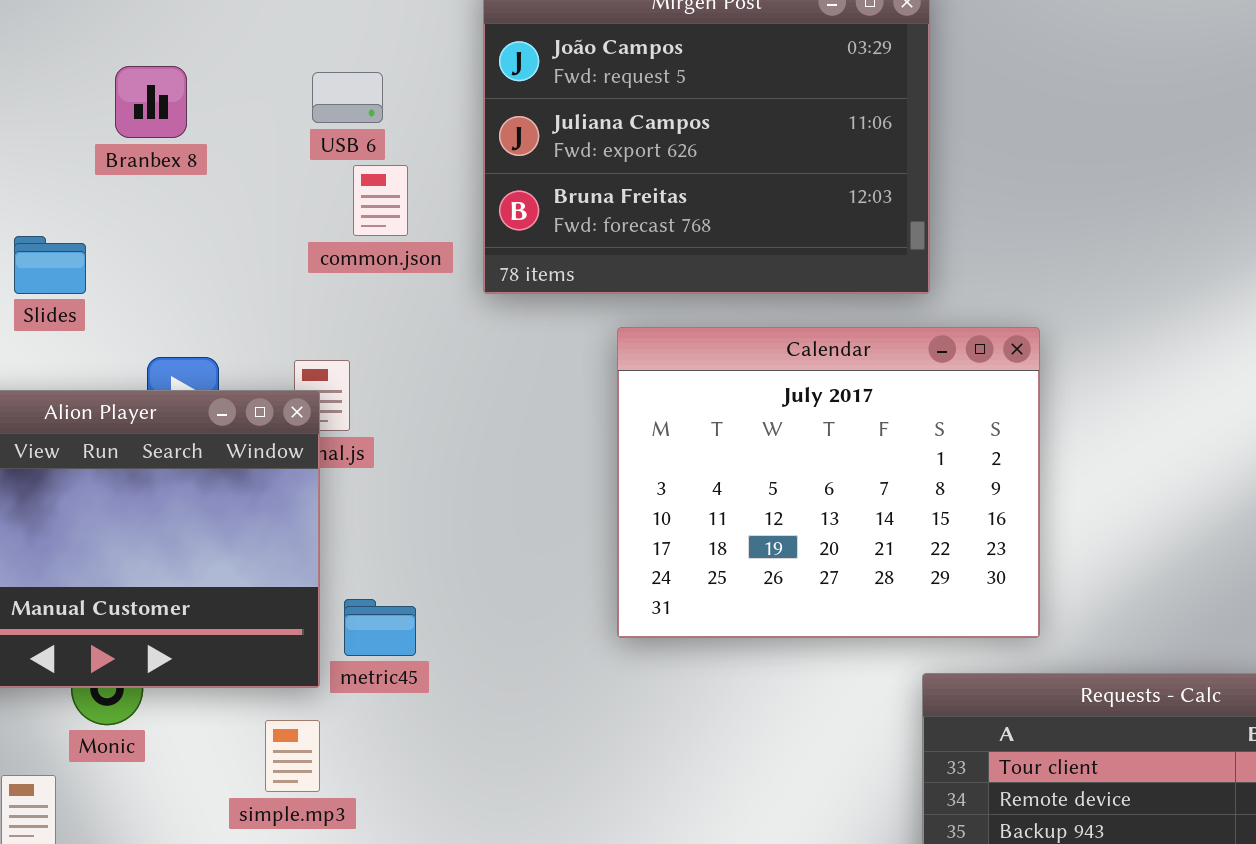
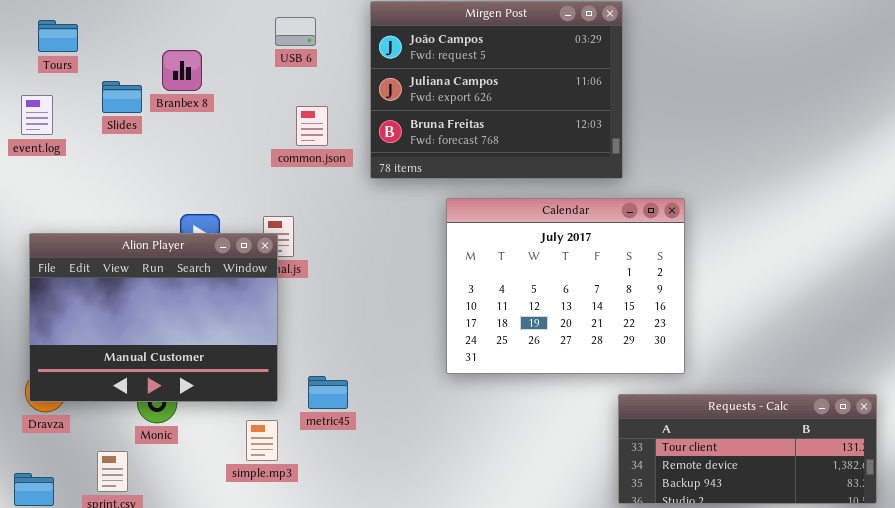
USB 6: [312,72,383,123] -> [275,17,316,46], moved
Slides: [14,236,86,294] -> [102,81,142,113], moved
metric45: [344,599,416,656] -> [308,376,348,409], moved

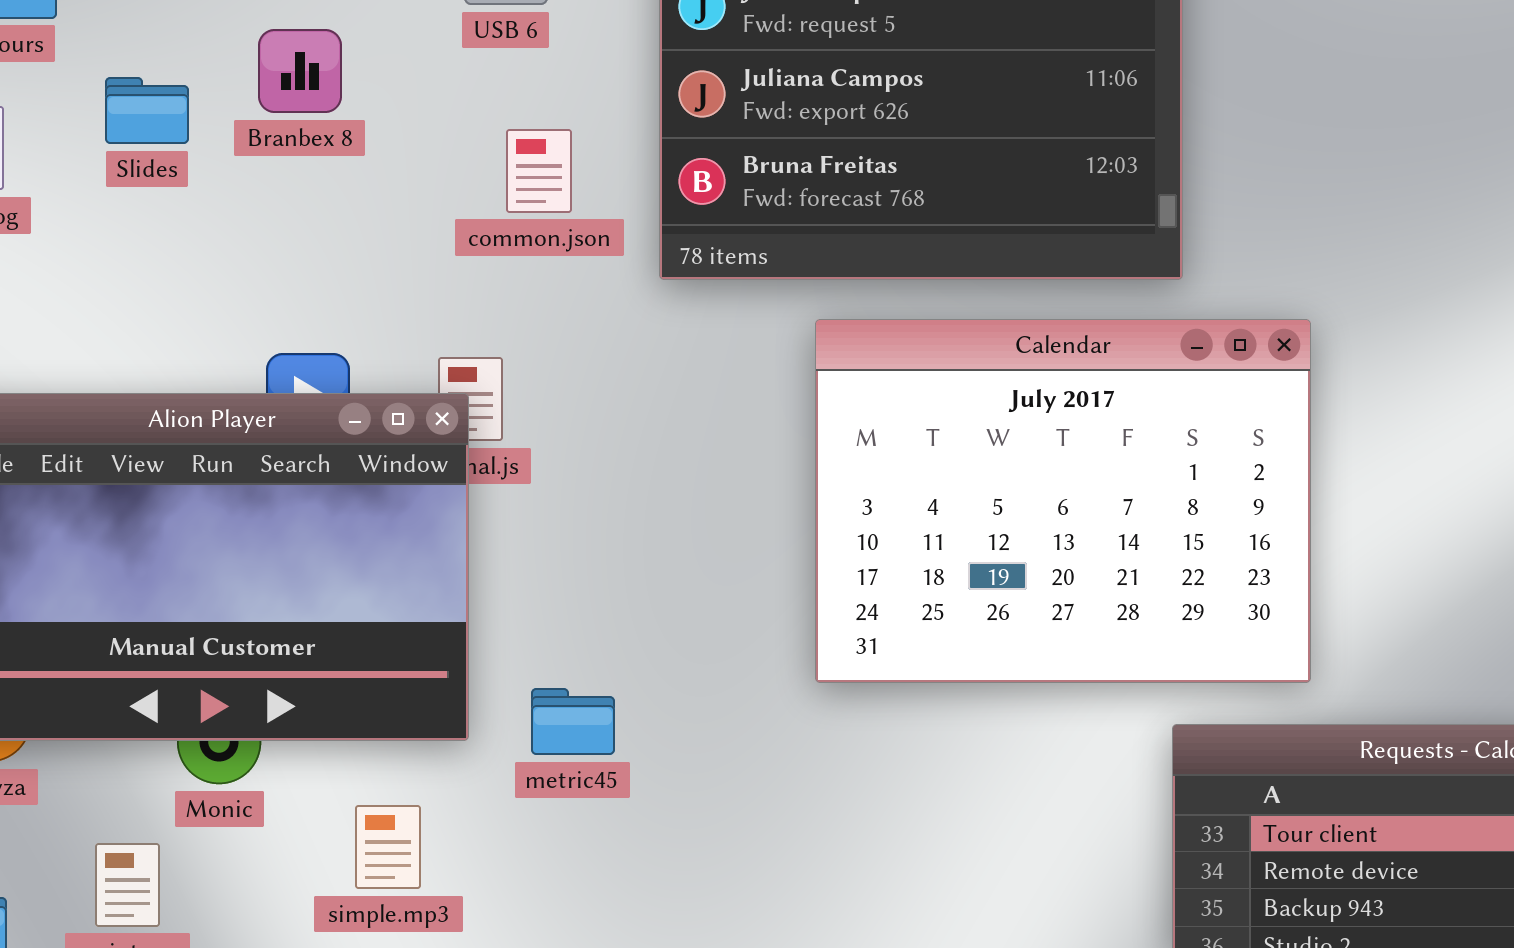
Branbex 8: [162,50,202,91] -> [258,29,342,113], moved
simple.mp3: [246,420,278,461] -> [355,805,421,889], moved

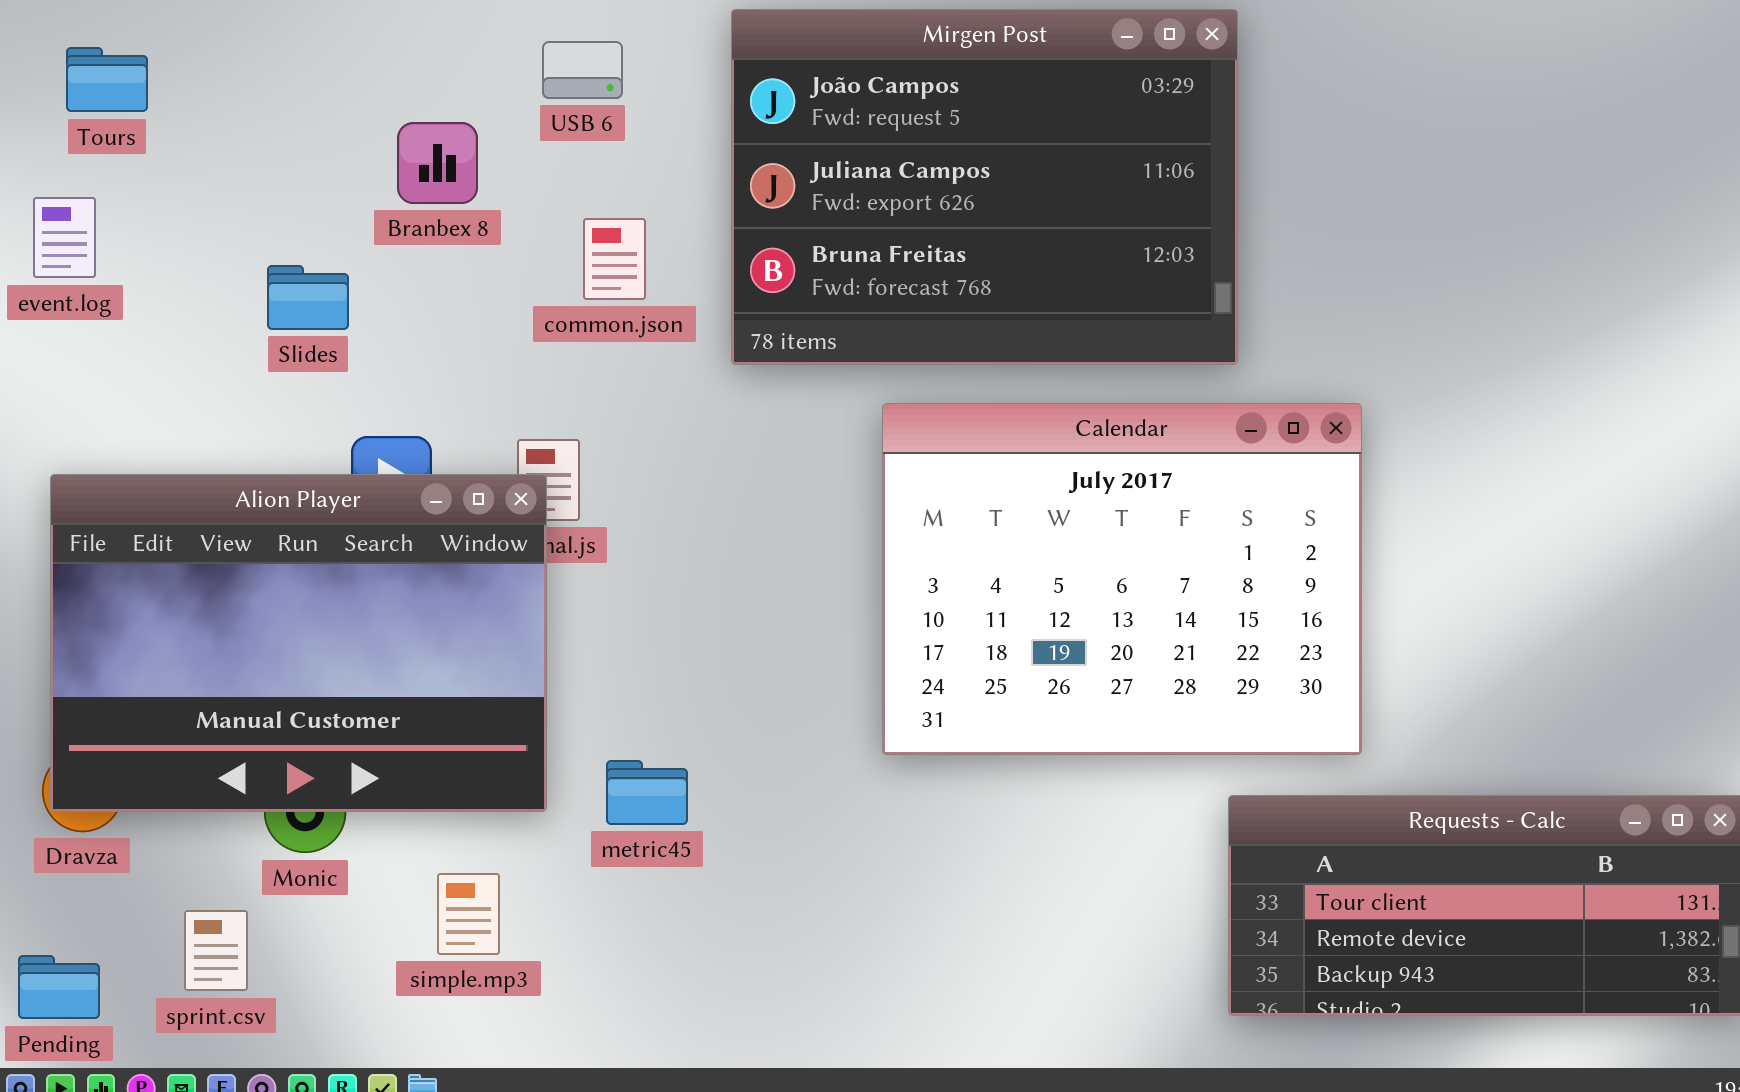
Branbex 8: [258,29,342,113] -> [397,122,478,204], moved
Slides: [105,77,189,144] -> [267,265,349,330], moved

